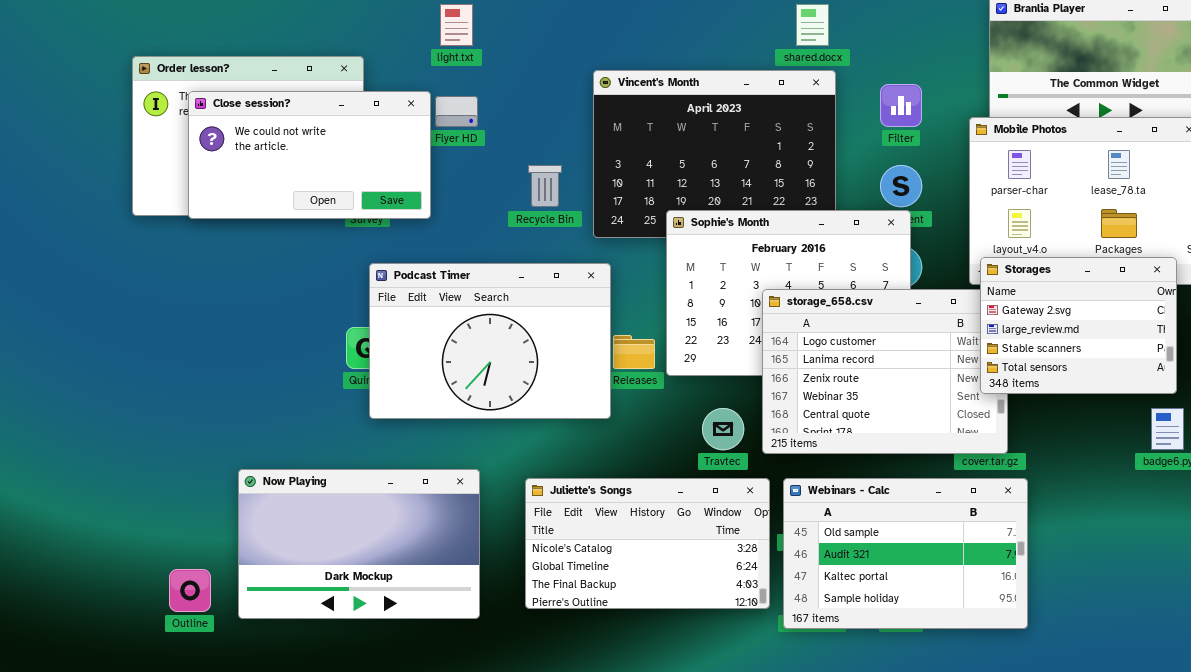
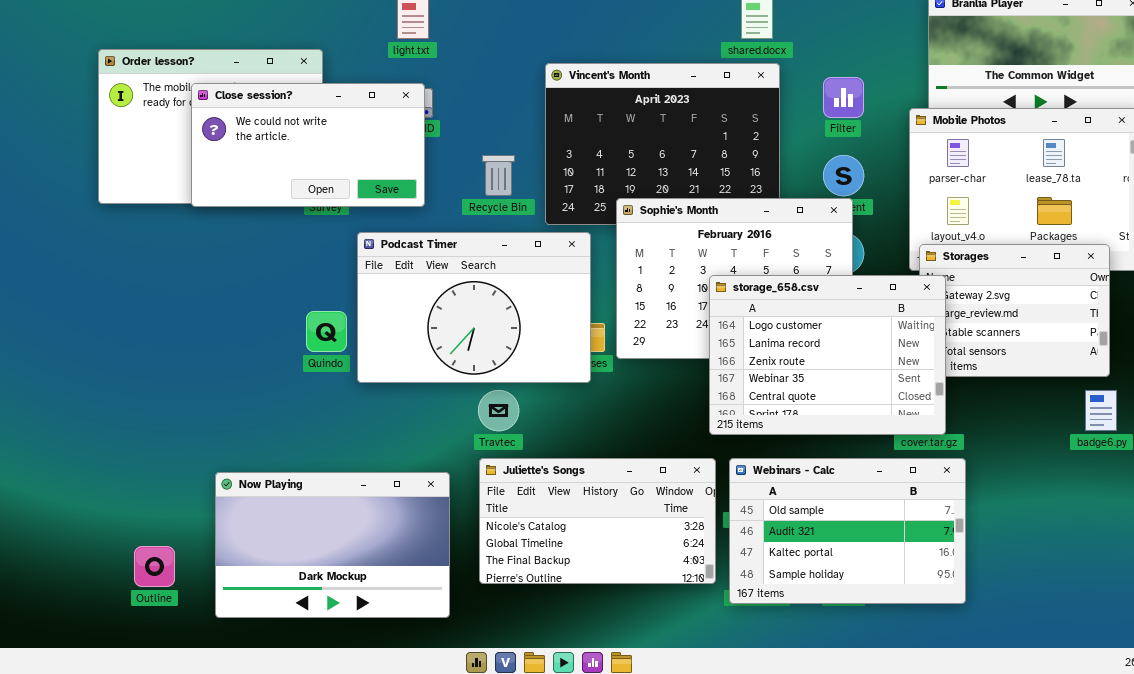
Close session?: [188,91,431,219] -> [191,83,425,207], moved
Podcast Timer: [369,263,611,419] -> [357,232,591,383], moved
storage_658.csv: [762,289,1008,454] -> [709,275,946,435], raised
Travtec: [702,408,744,450] -> [478,390,519,431], moved
Now Playing: [238,469,480,619] -> [215,472,450,618], moved

